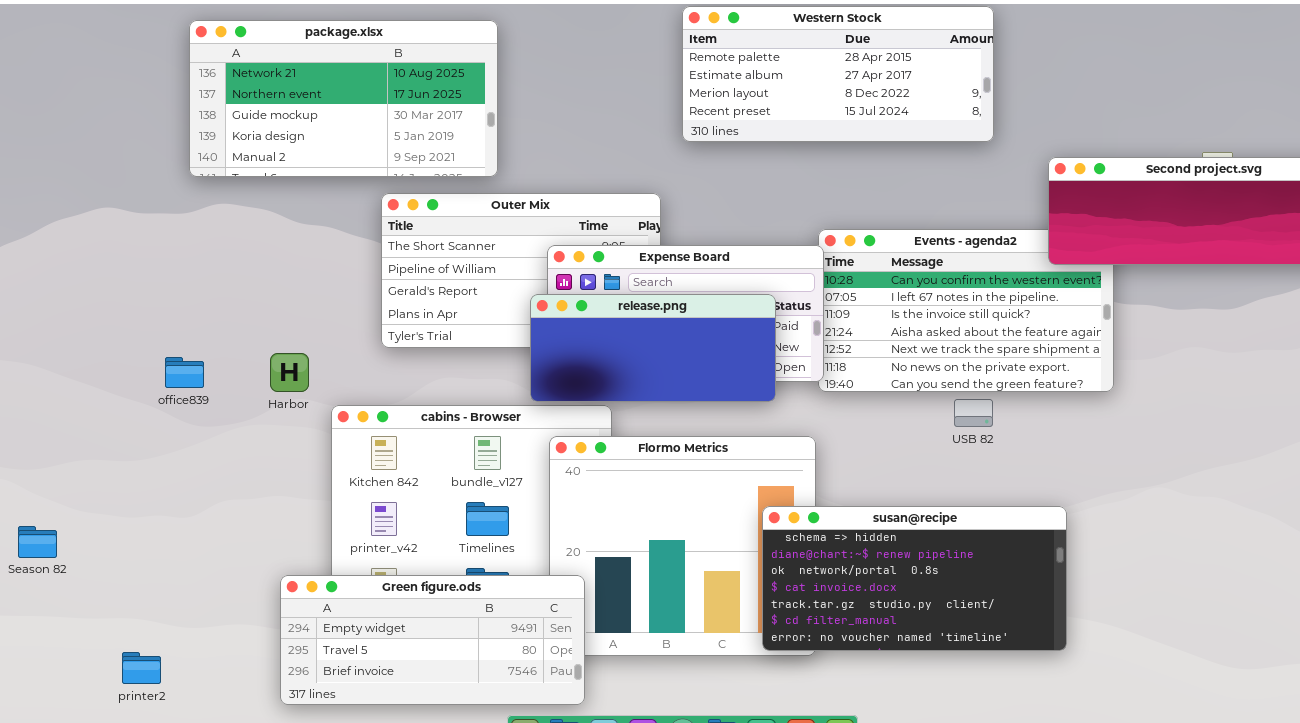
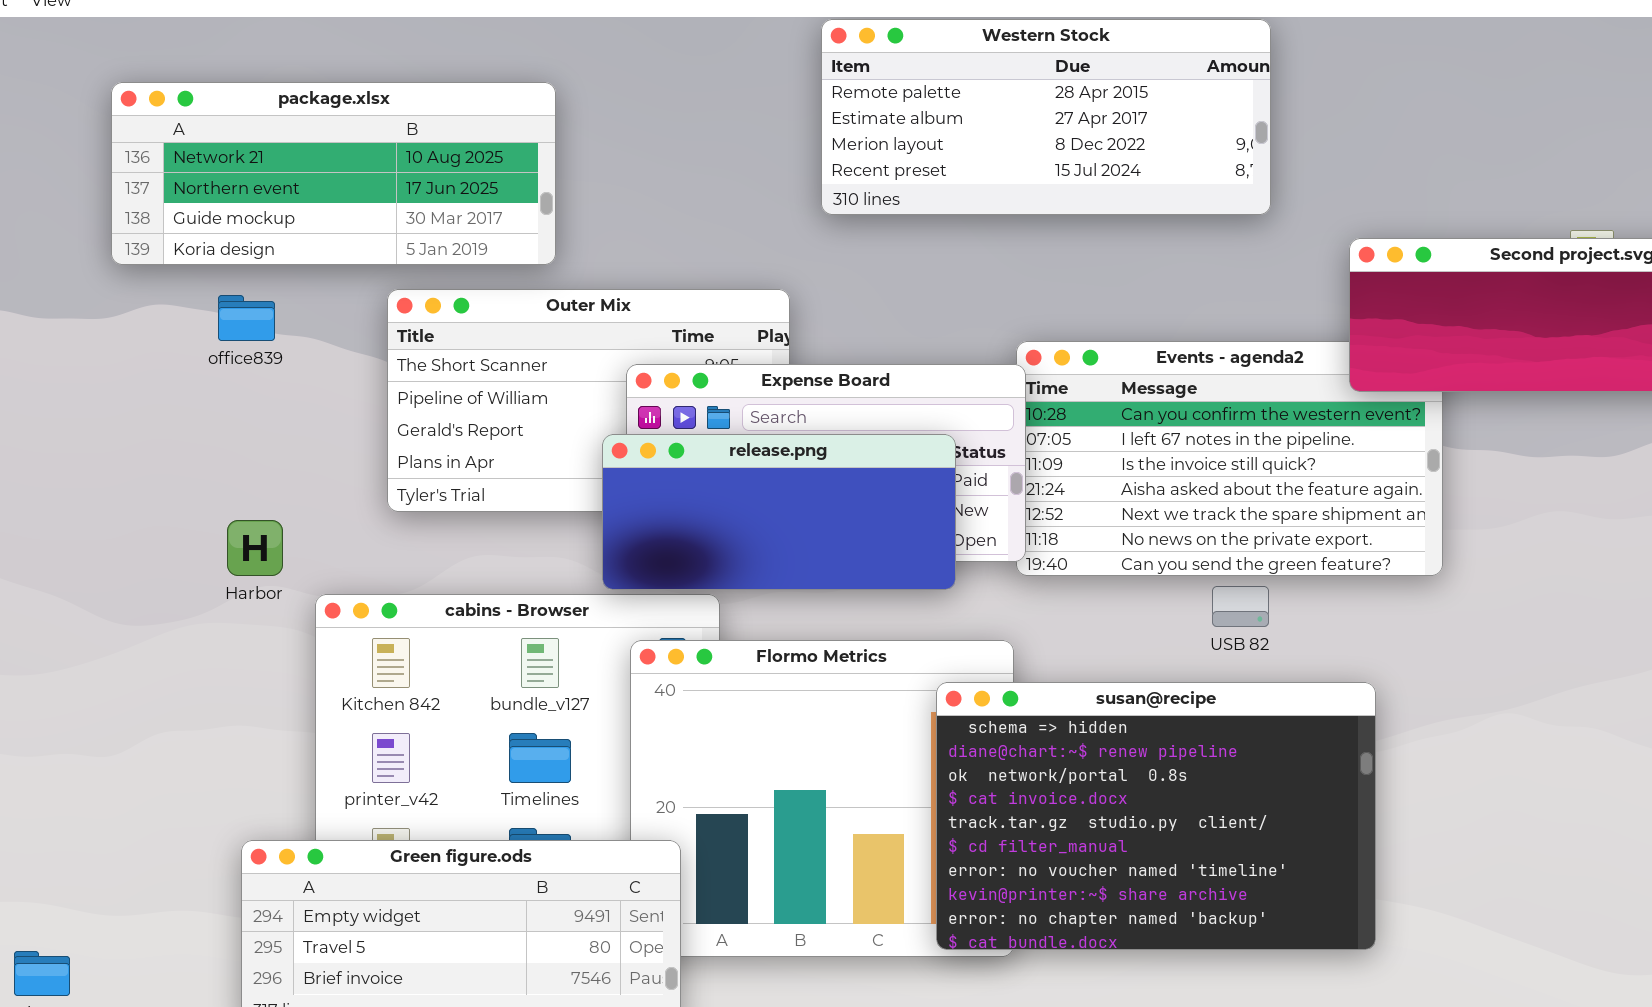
package.xlsx: [189,20,498,177] -> [111,82,556,265], resized
office839: [165,357,204,388] -> [218,295,275,341], moved
susan@recipe: [762,506,1067,651] -> [936,682,1376,950], resized

